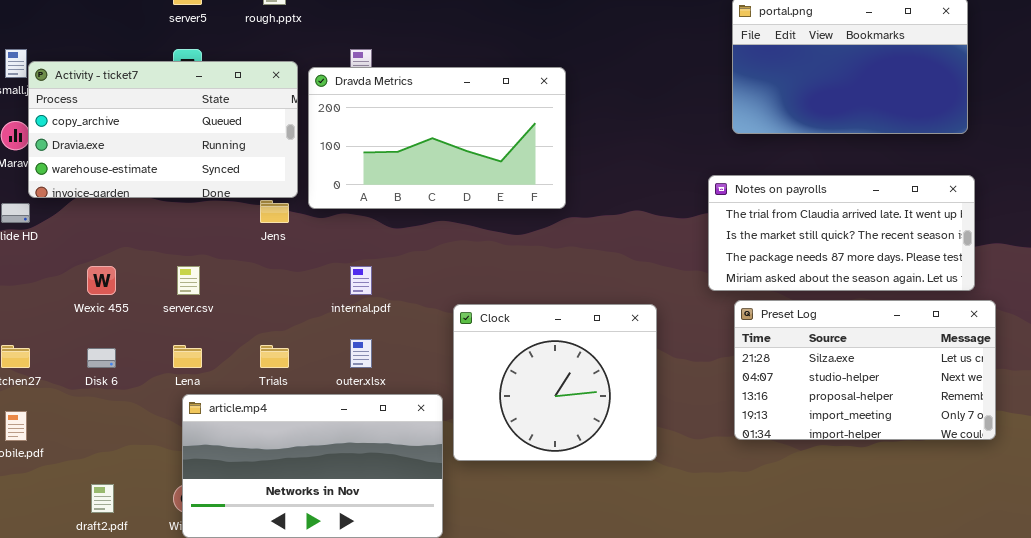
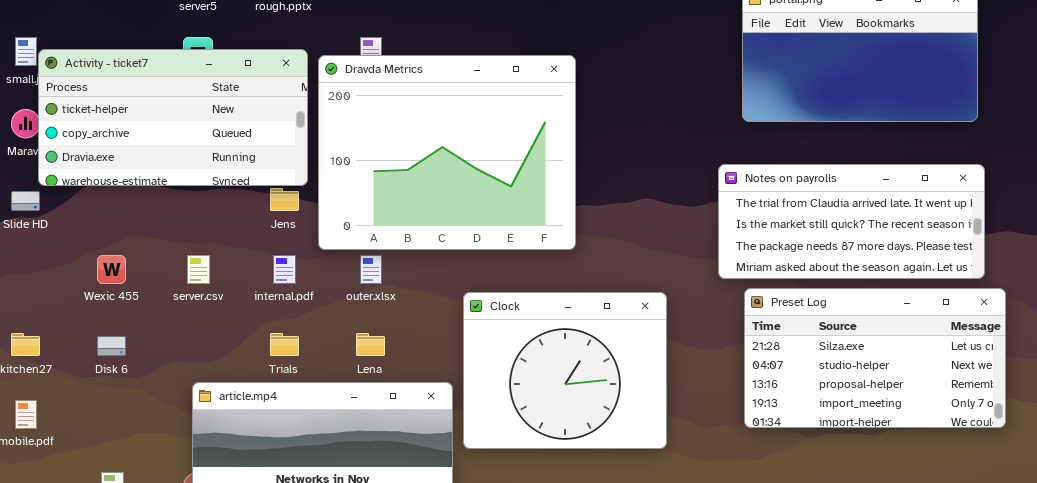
Activity - ticket7: [28,61,298,198] -> [38,49,308,186], scrolled up 1 row
Dravda Metrics: [308,67,566,209] -> [318,55,576,250], resized
internal.pdf: [350,266,372,295] -> [273,255,296,284], moved
outer.xlsx: [350,339,372,368] -> [360,255,382,284], moved
Lena: [173,345,202,368] -> [356,333,385,356], moved

